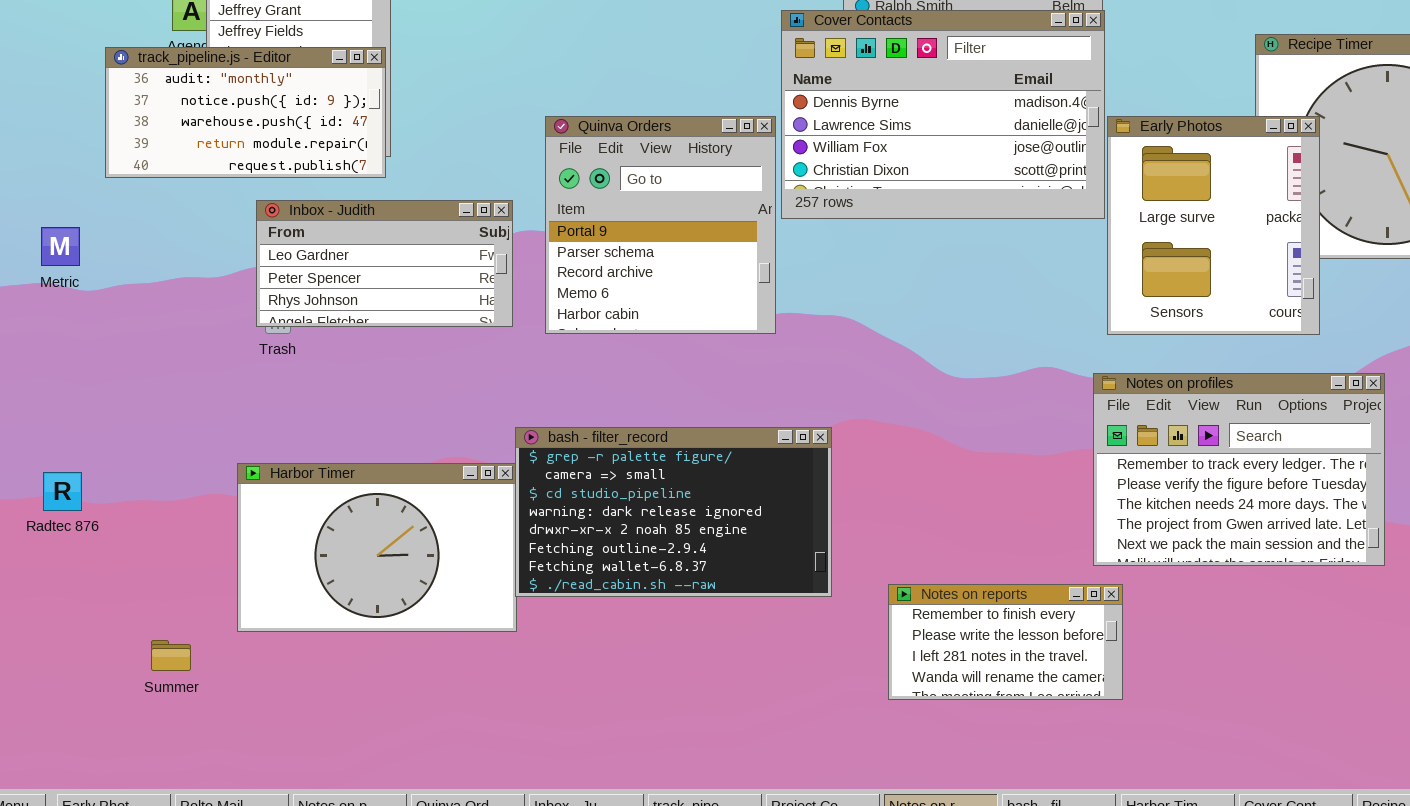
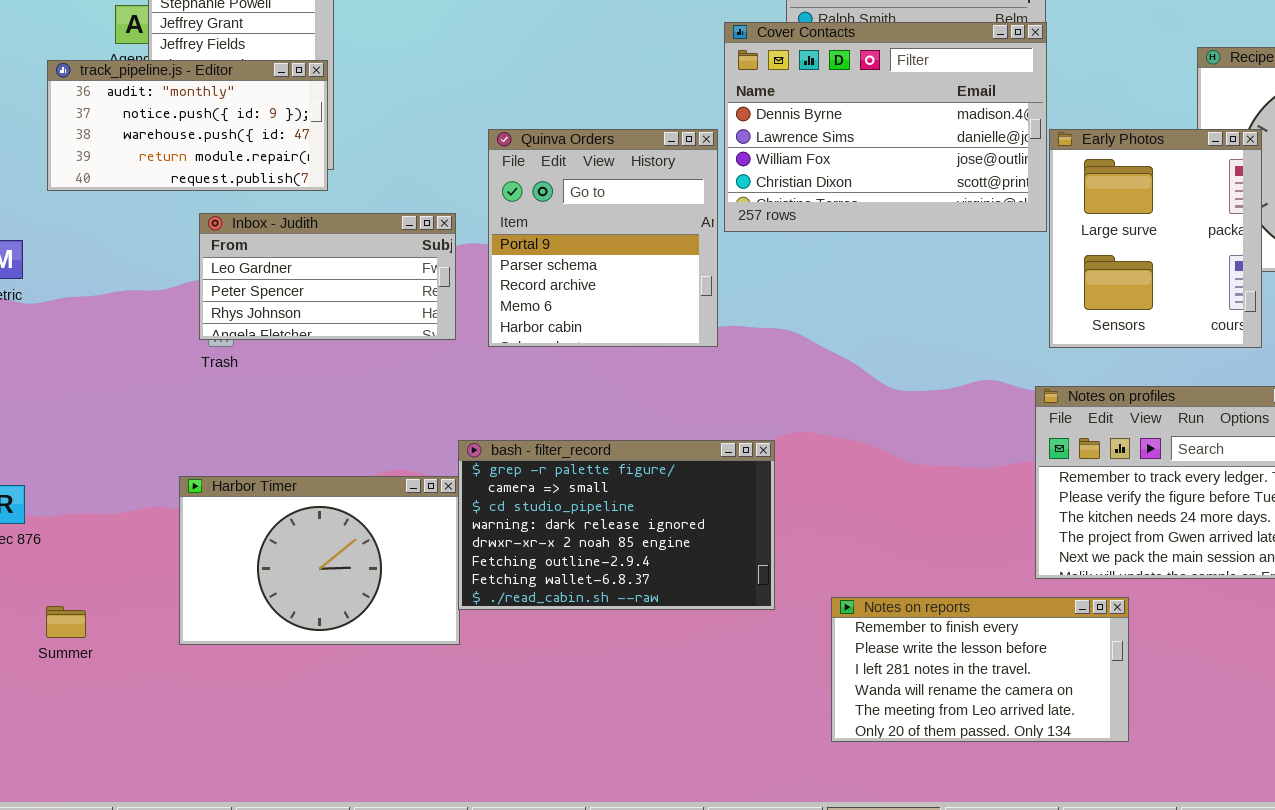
Notes on reports: [888,584,1123,700] -> [831,597,1129,742], resized
Summer: [151,640,191,671] -> [46,606,86,638], moved

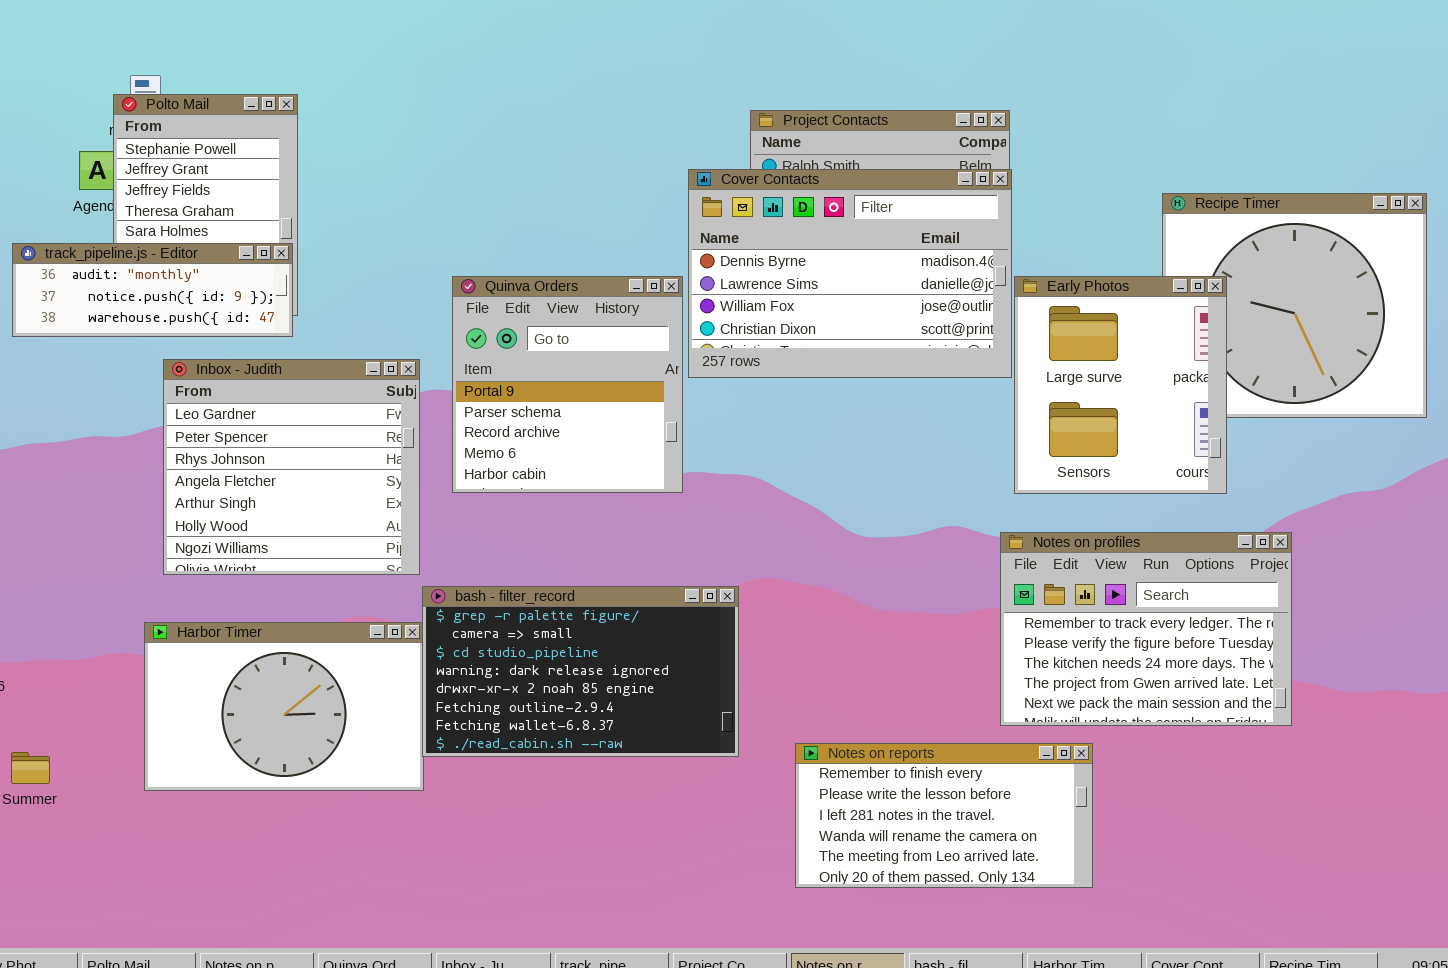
track_pipeline.js - Editor: [47,60,328,191] -> [12,243,293,337], resized
Inbox - Judith: [199,213,456,340] -> [163,359,420,575], resized

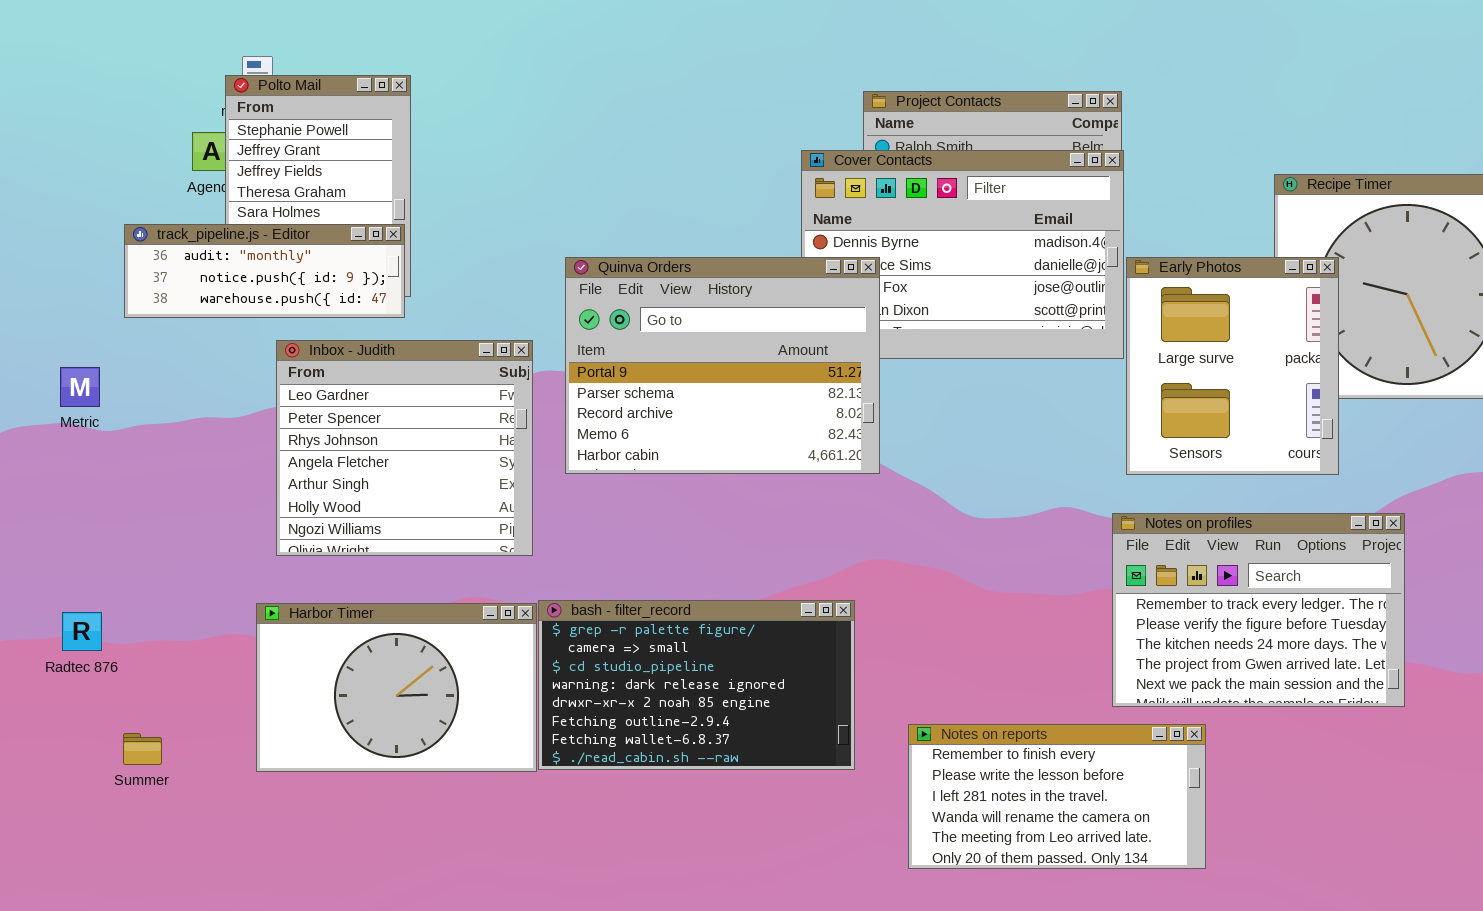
Quinva Orders: [452,276,683,493] -> [565,257,880,474], resized
bash - filter_record: [422,586,739,757] -> [538,600,855,770], moved

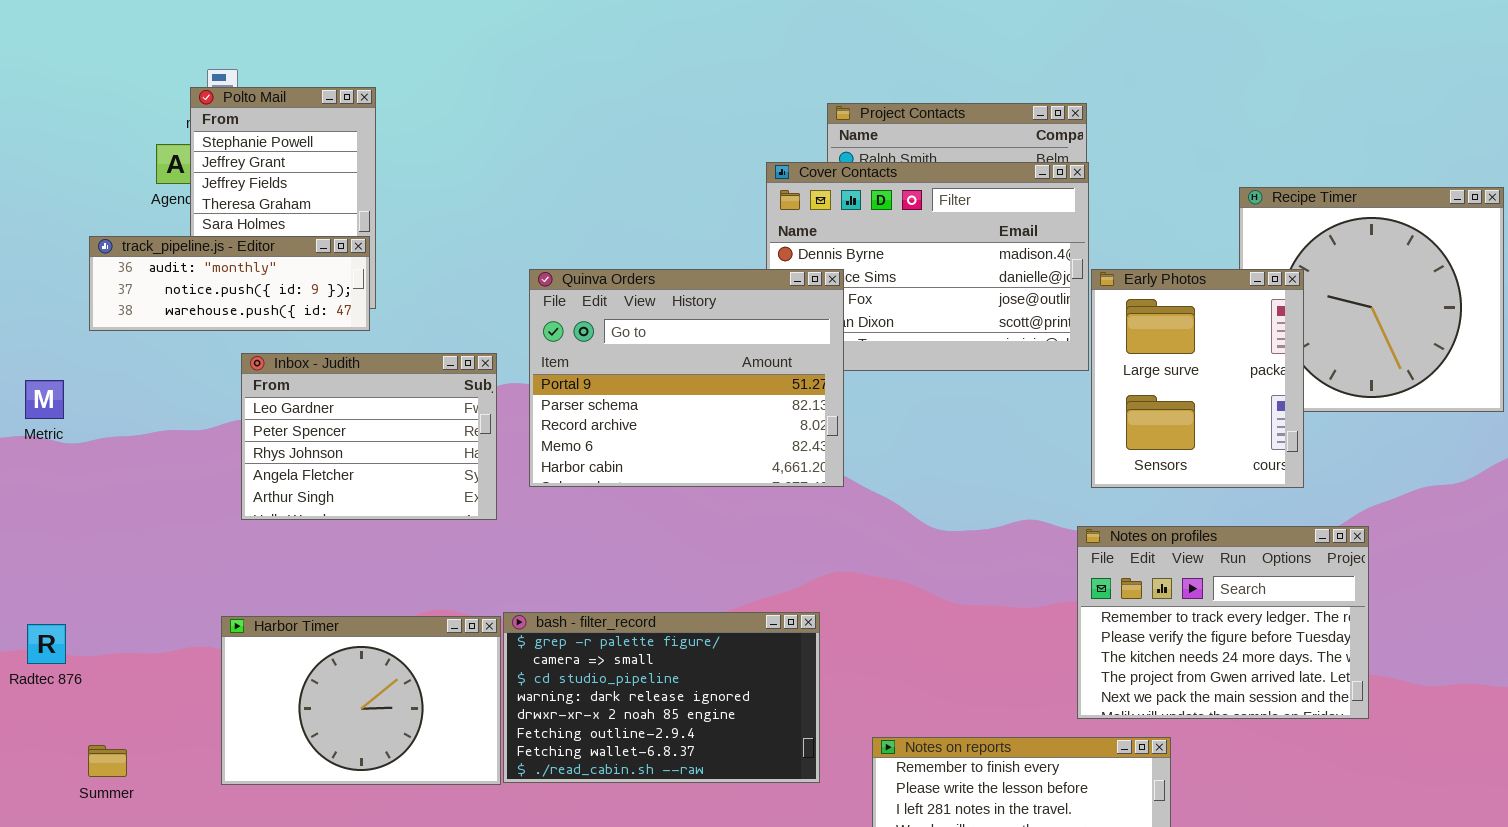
Inbox - Judith: [276,340,533,556] -> [241,353,497,520], resized

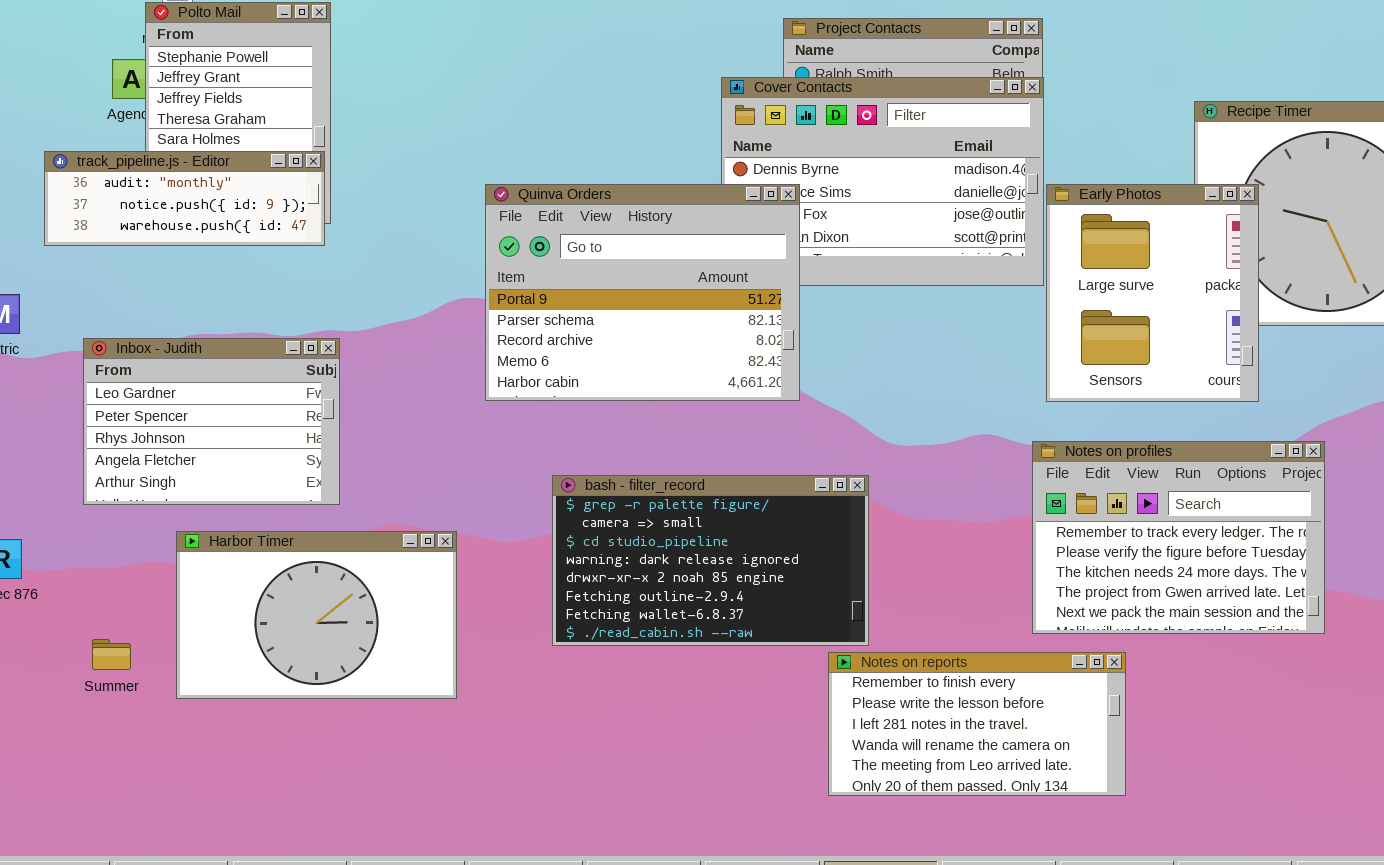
Inbox - Judith: [241,353,497,520] -> [83,338,340,505], moved
bash - filter_record: [503,612,820,783] -> [552,475,869,646], moved
Summer: [88,745,127,777] -> [92,639,131,670], moved

